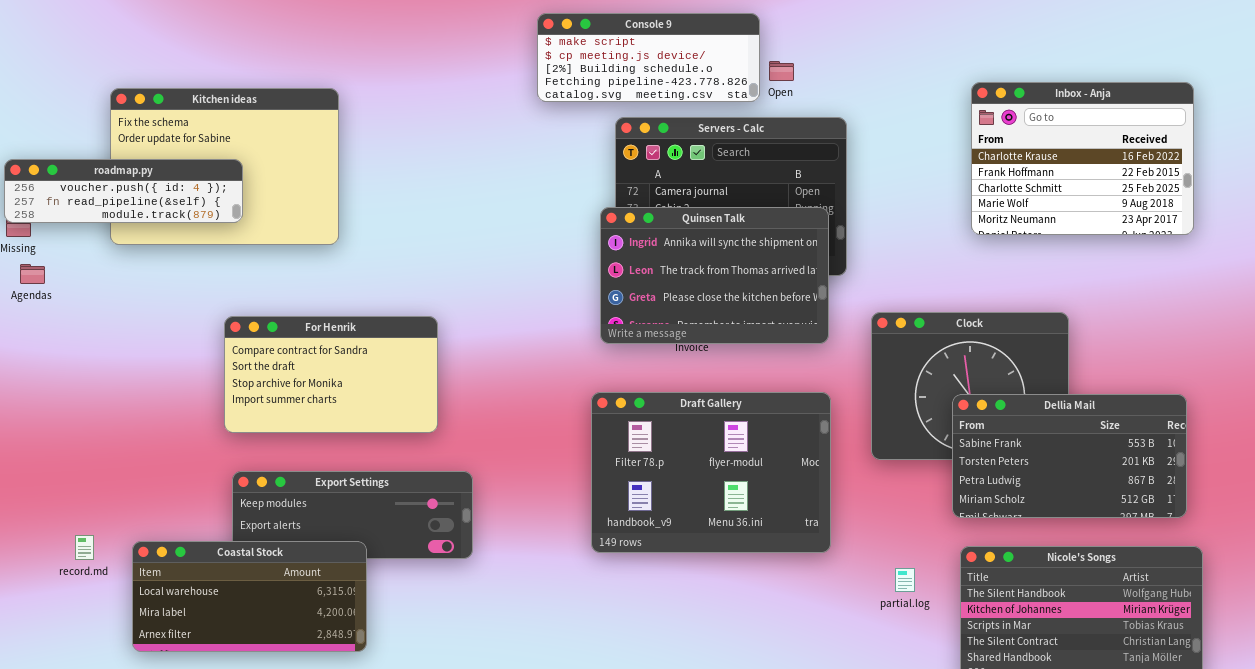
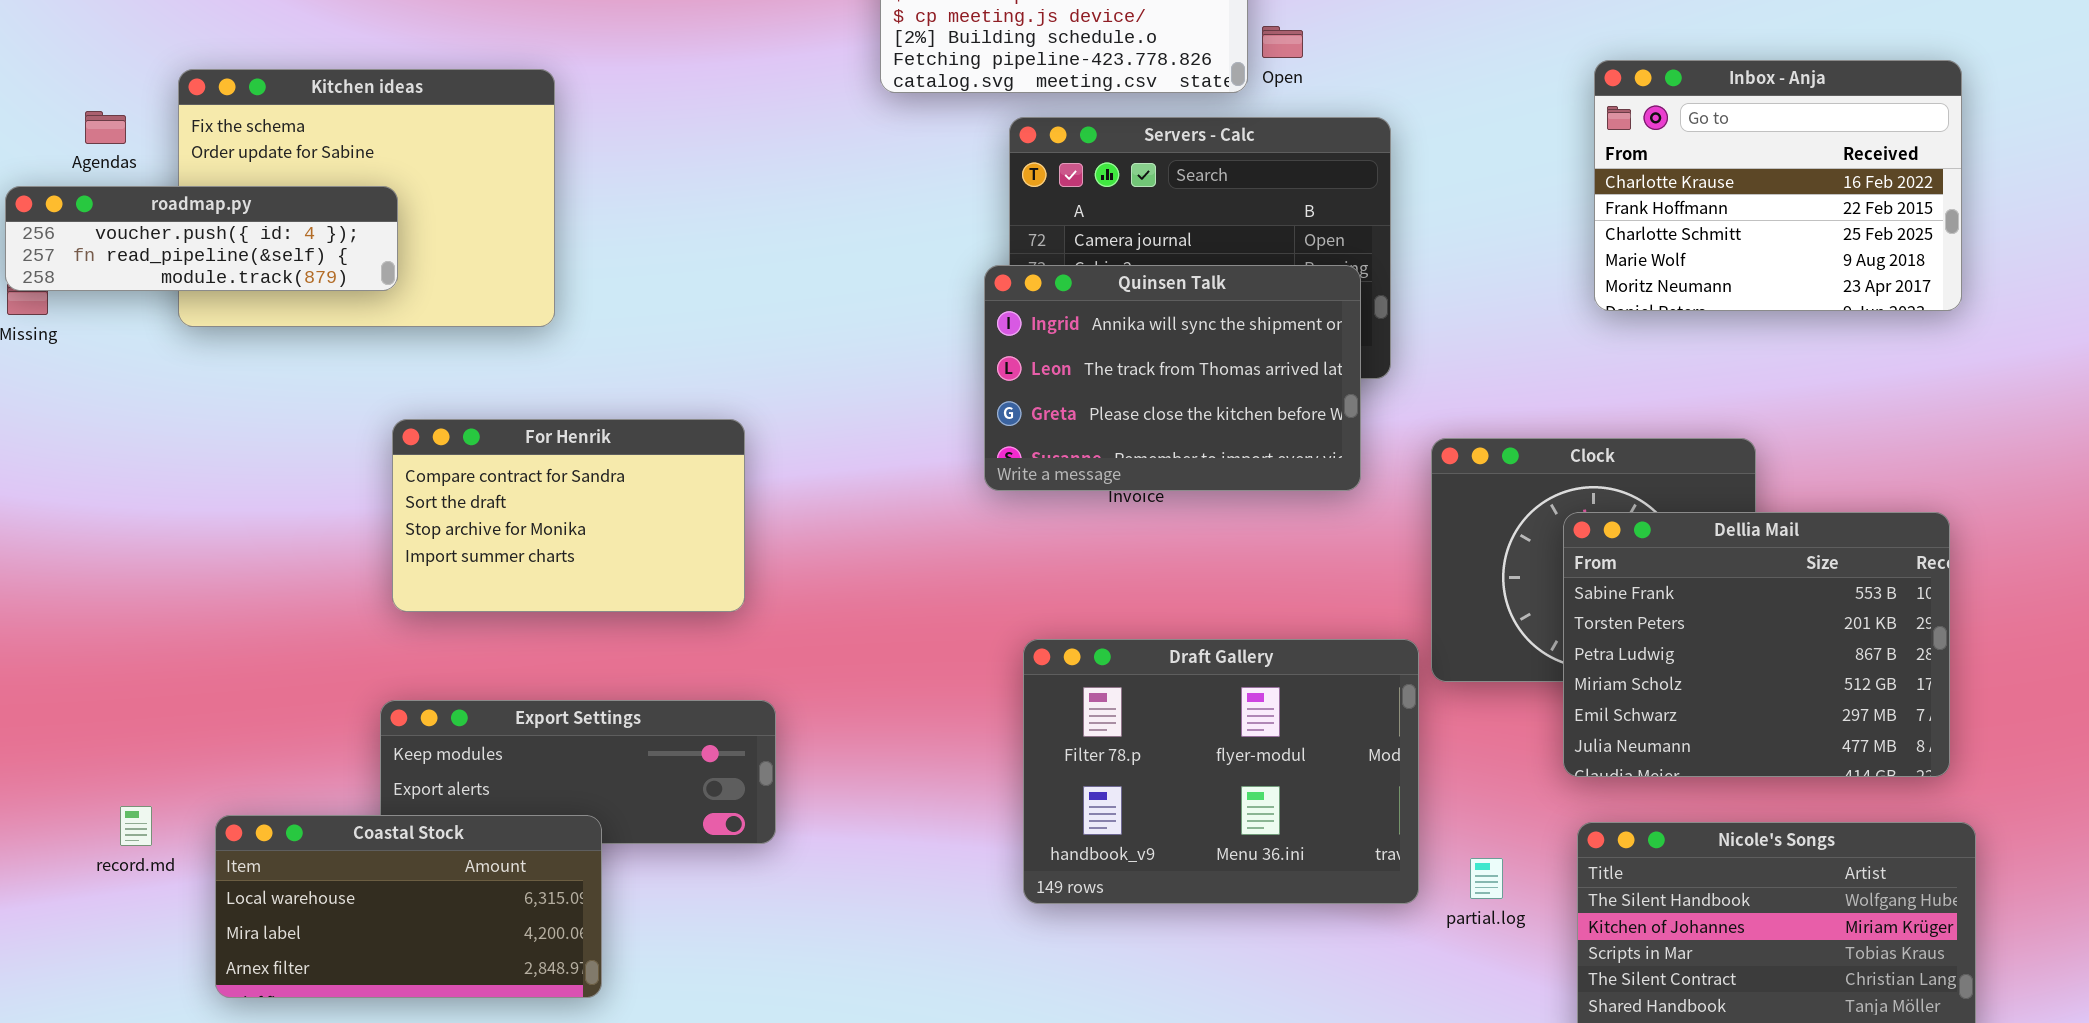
Agendas: [20,264,45,284] -> [85,111,126,144], moved
For Henrik: [224,316,438,433] -> [392,419,745,612], moved
Draft Gallery: [591,392,831,553] -> [1023,639,1419,904], moved
Dellia Mail: [952,394,1187,518] -> [1563,512,1950,777], resized

